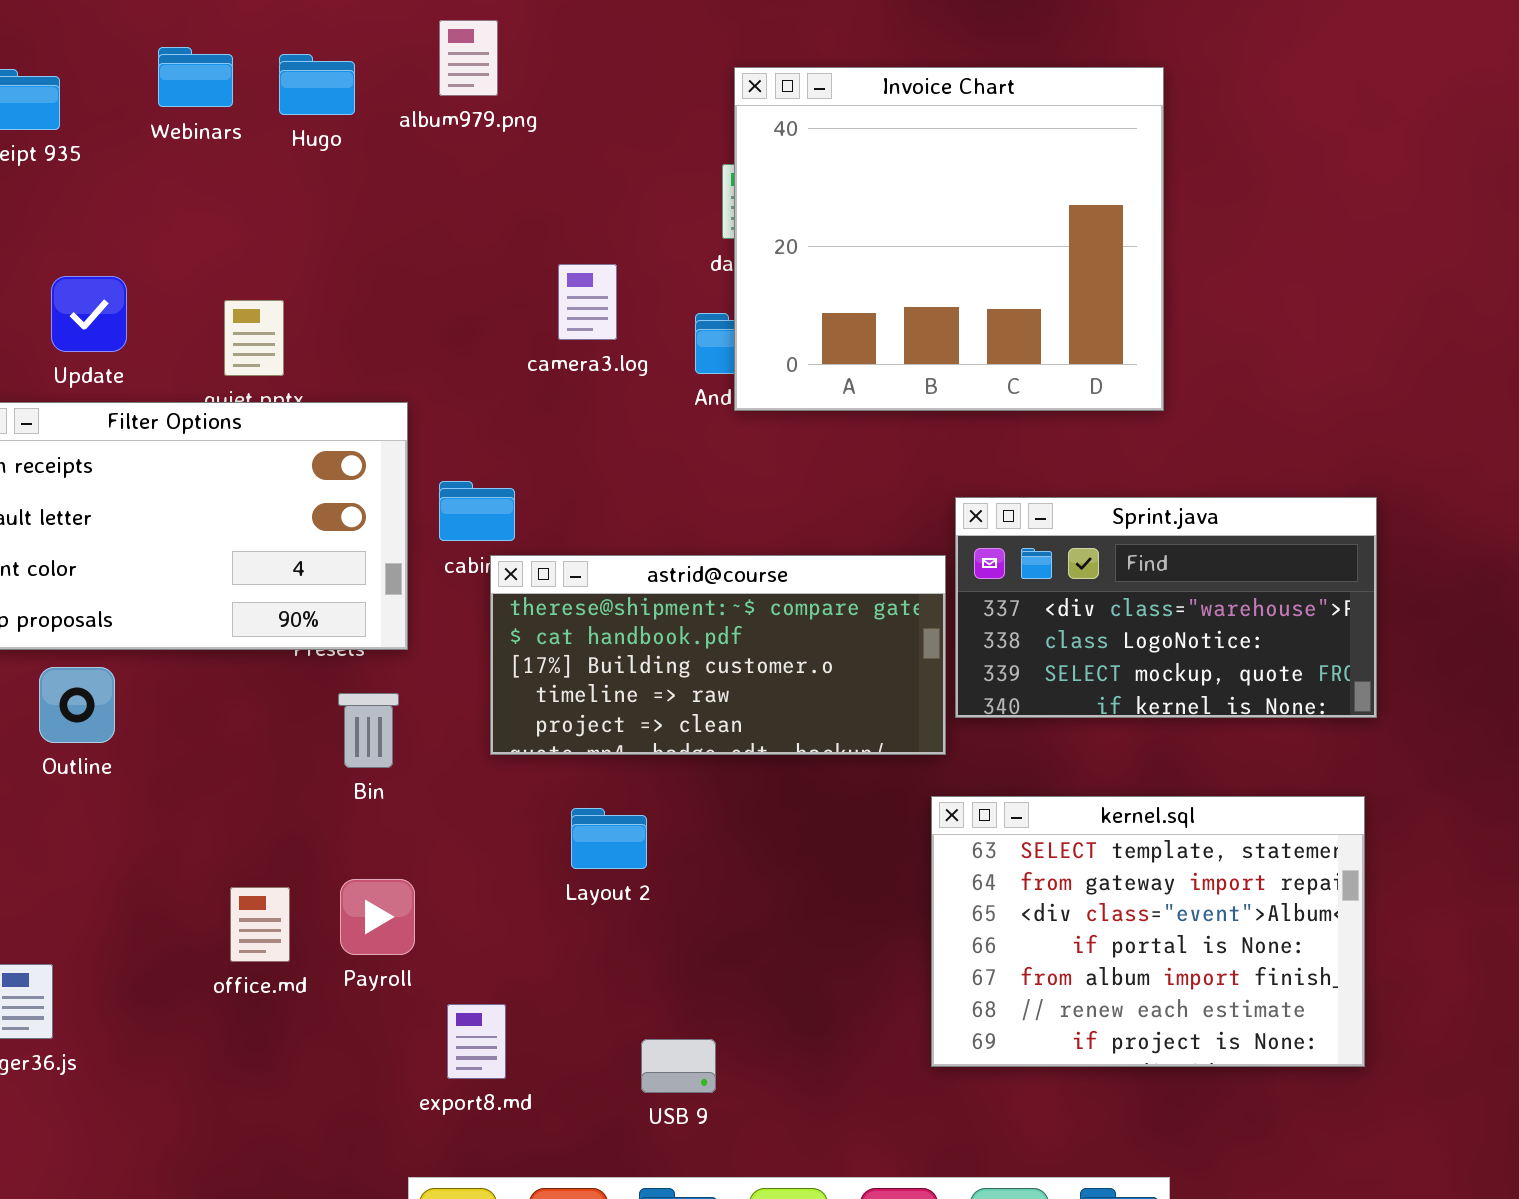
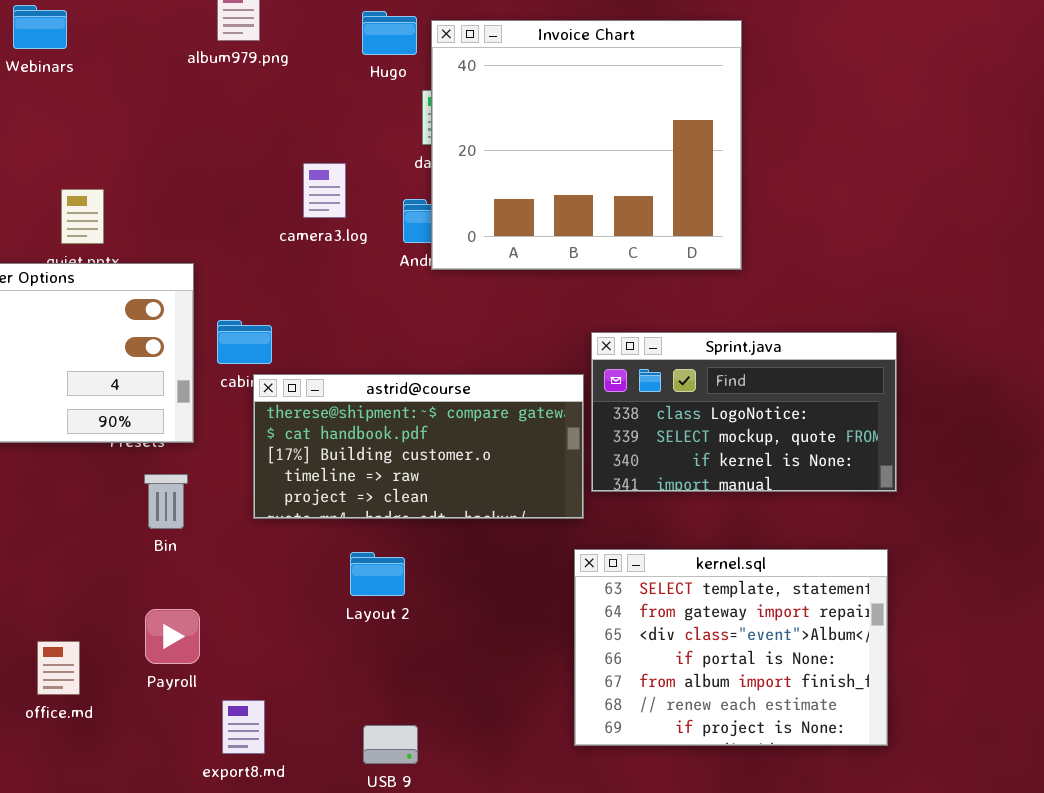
Hugo: [279,54,355,115] -> [362,11,417,55], moved
Sprint.java: [955,497,1377,718] -> [591,332,897,492], scrolled down 1 row
Layout 2: [571,808,647,869] -> [350,552,405,596], moved
office.md: [230,887,290,962] -> [37,641,80,695], moved

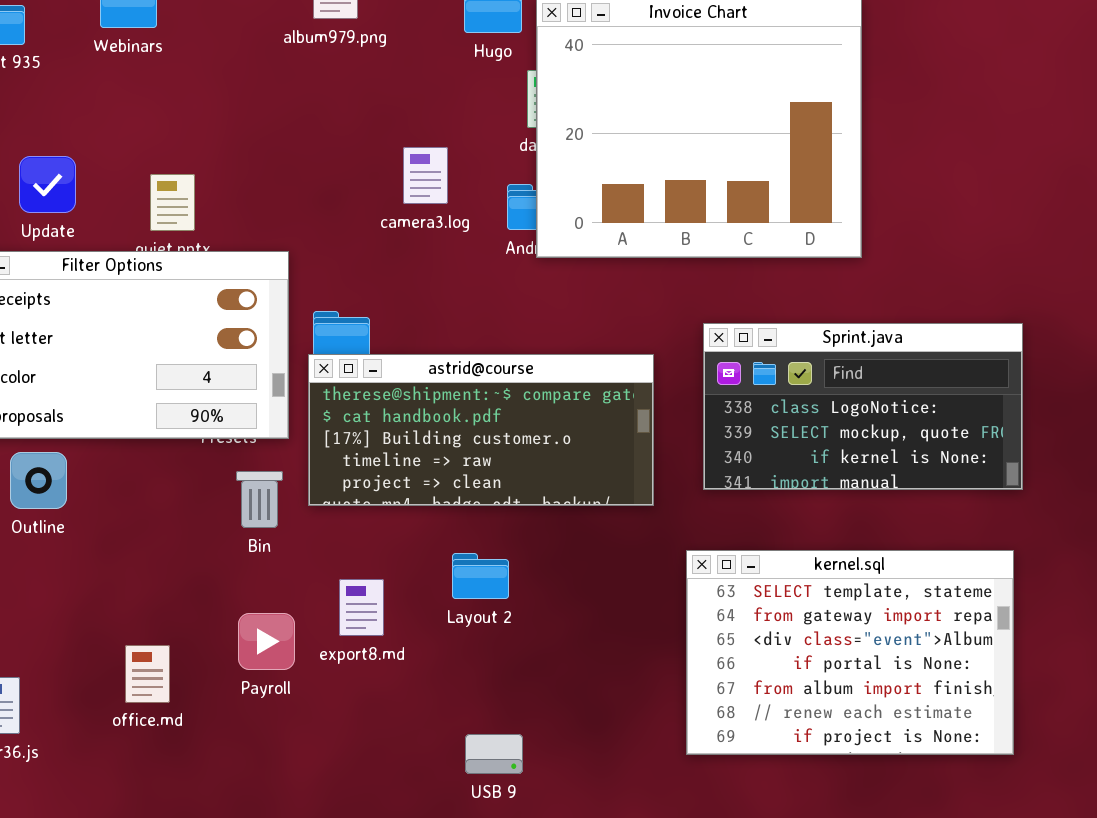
astrid@course: [253,374,584,519] -> [308,354,654,506], moved
export8.md: [222,700,265,754] -> [339,579,384,636], moved

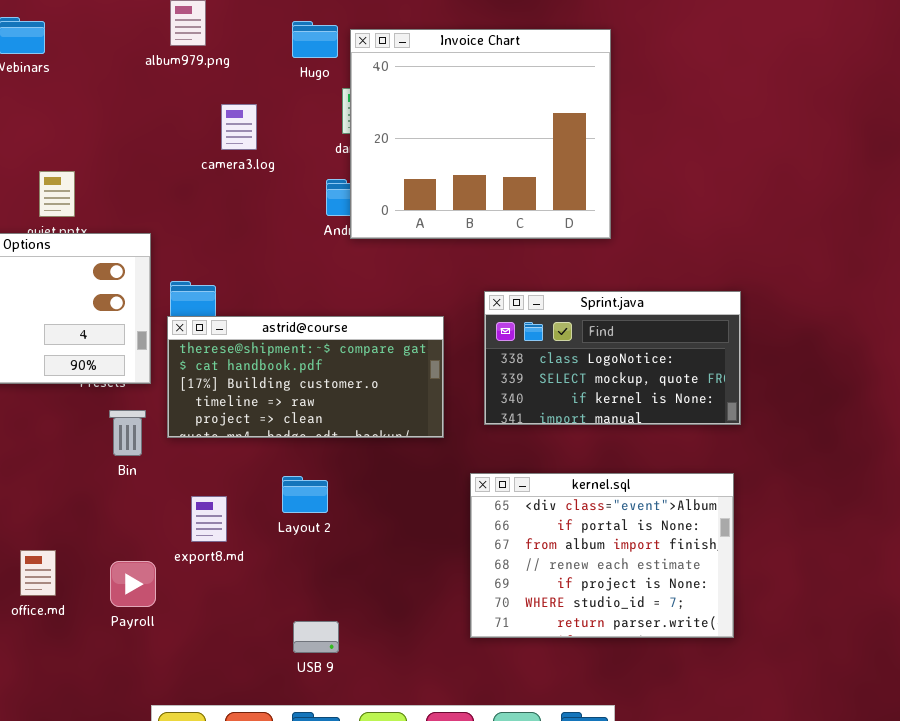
camera3.log: [403,147,448,204] -> [221,104,257,150], moved
kernel.sql: [686,550,1014,755] -> [470,473,734,638], scrolled down 2 rows
Payroll: [238,613,295,670] -> [110,561,156,607], moved

